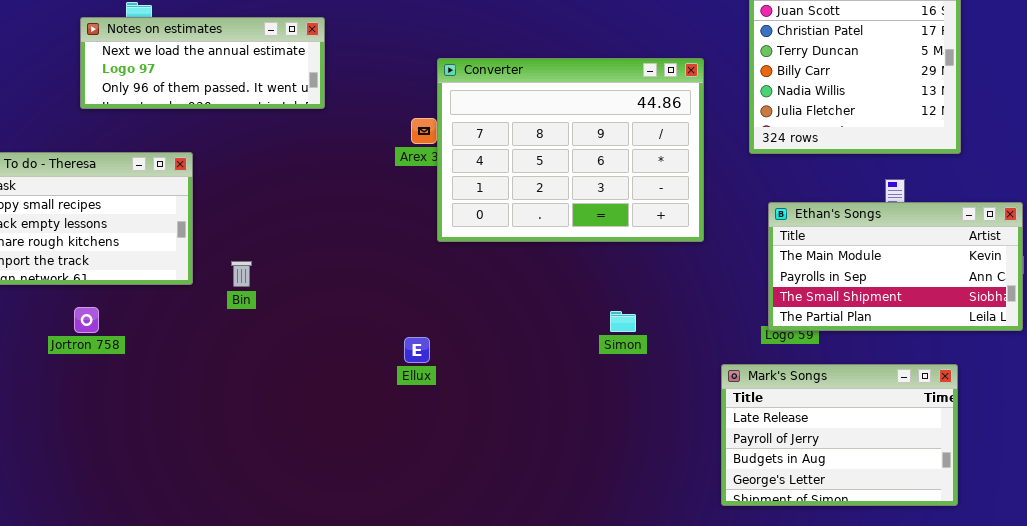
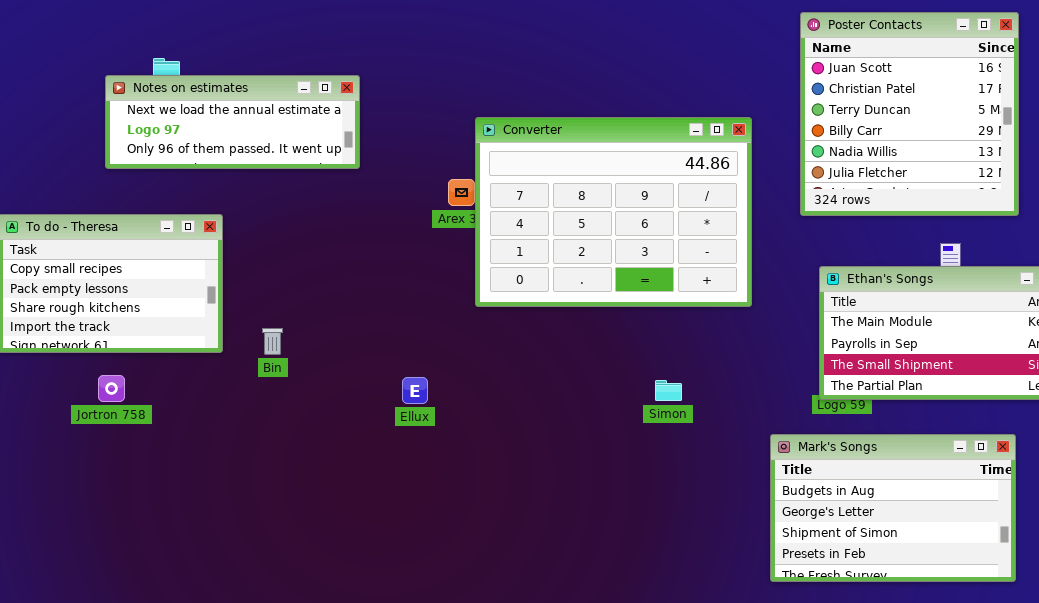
Ellux: [404,337,430,363] -> [402,377,428,404], moved
Mark's Songs: [721,364,958,506] -> [770,434,1016,582], scrolled down 2 rows

